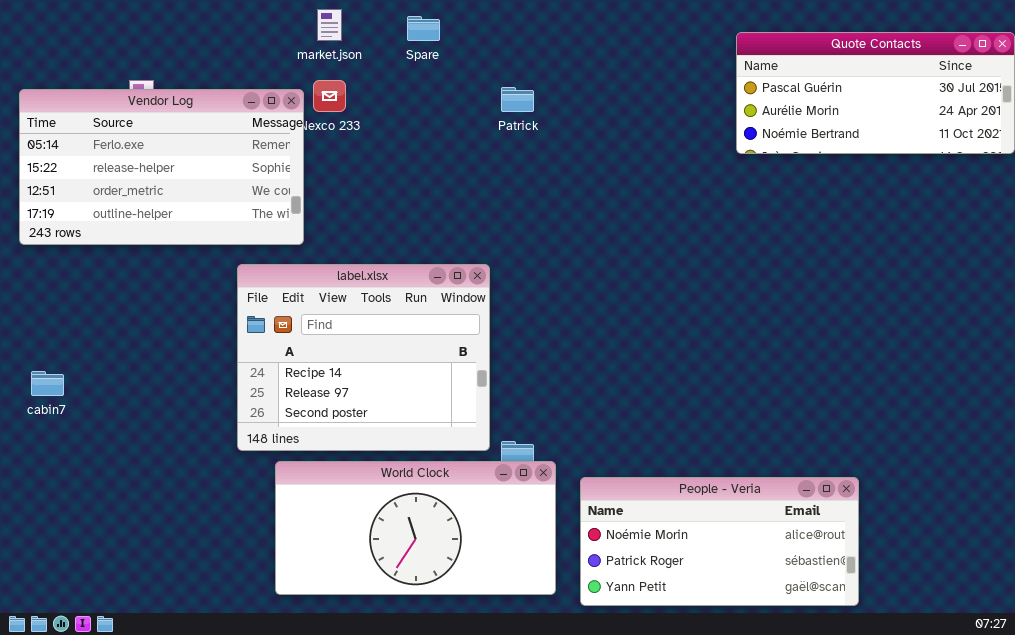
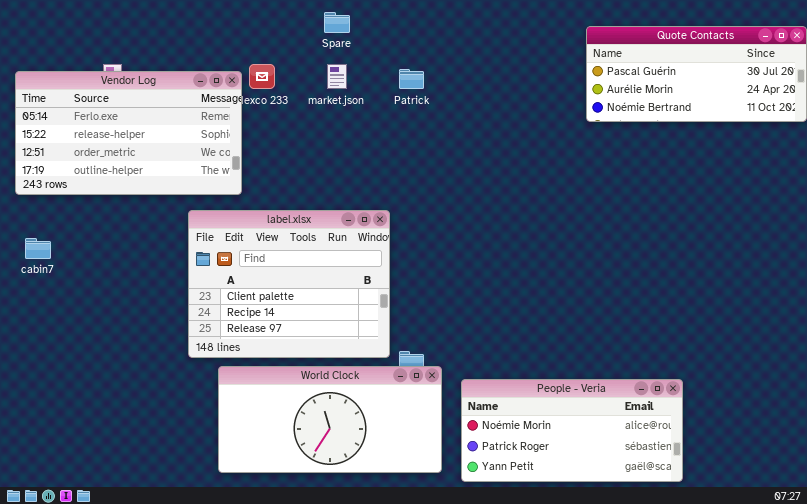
market.json: [317,9,342,41] -> [327,64,347,89], moved
label.xlsx: [237,264,490,451] -> [188,210,390,358], scrolled up 1 row
cabin7: [31,371,64,396] -> [25,238,51,259], moved

